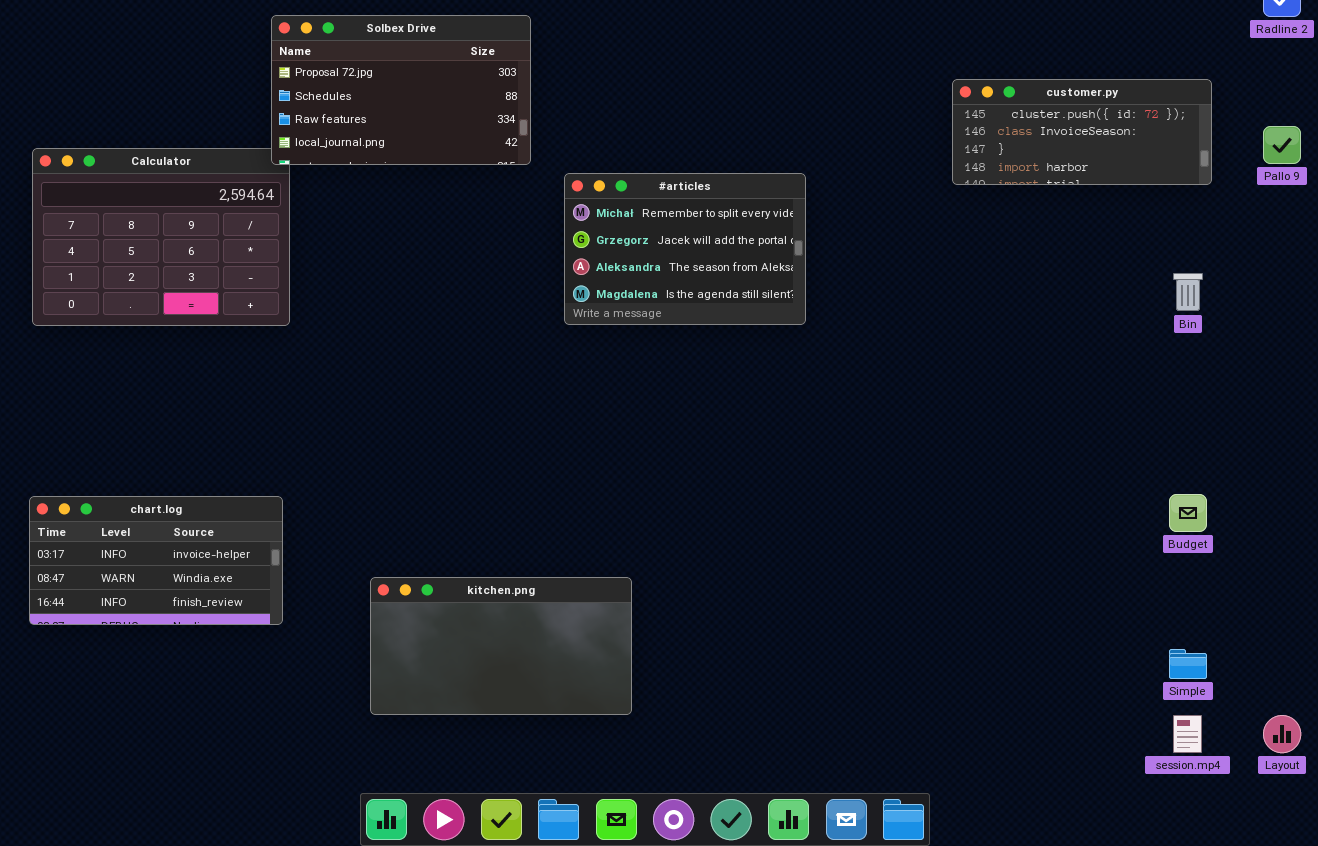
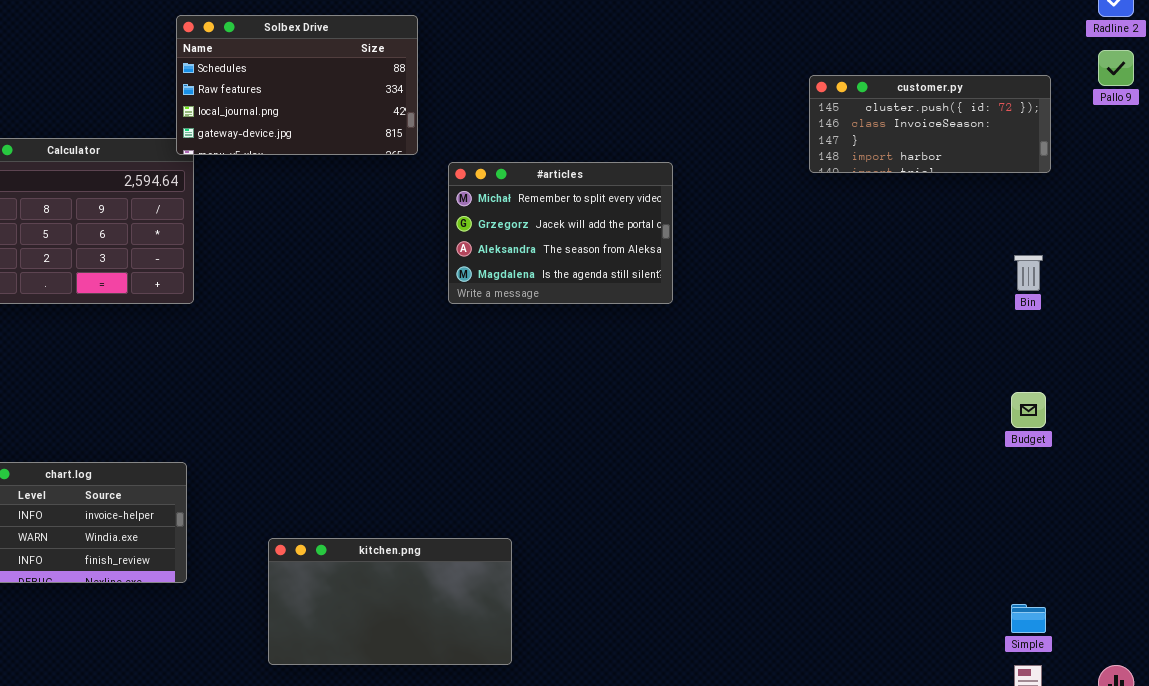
Solbex Drive: [271,15,531,165] -> [176,15,418,155], scrolled down 1 row
Pallo 9: [1263,126,1301,164] -> [1098,50,1134,86], moved
Budget: [1169,494,1207,532] -> [1011,392,1046,428], moved

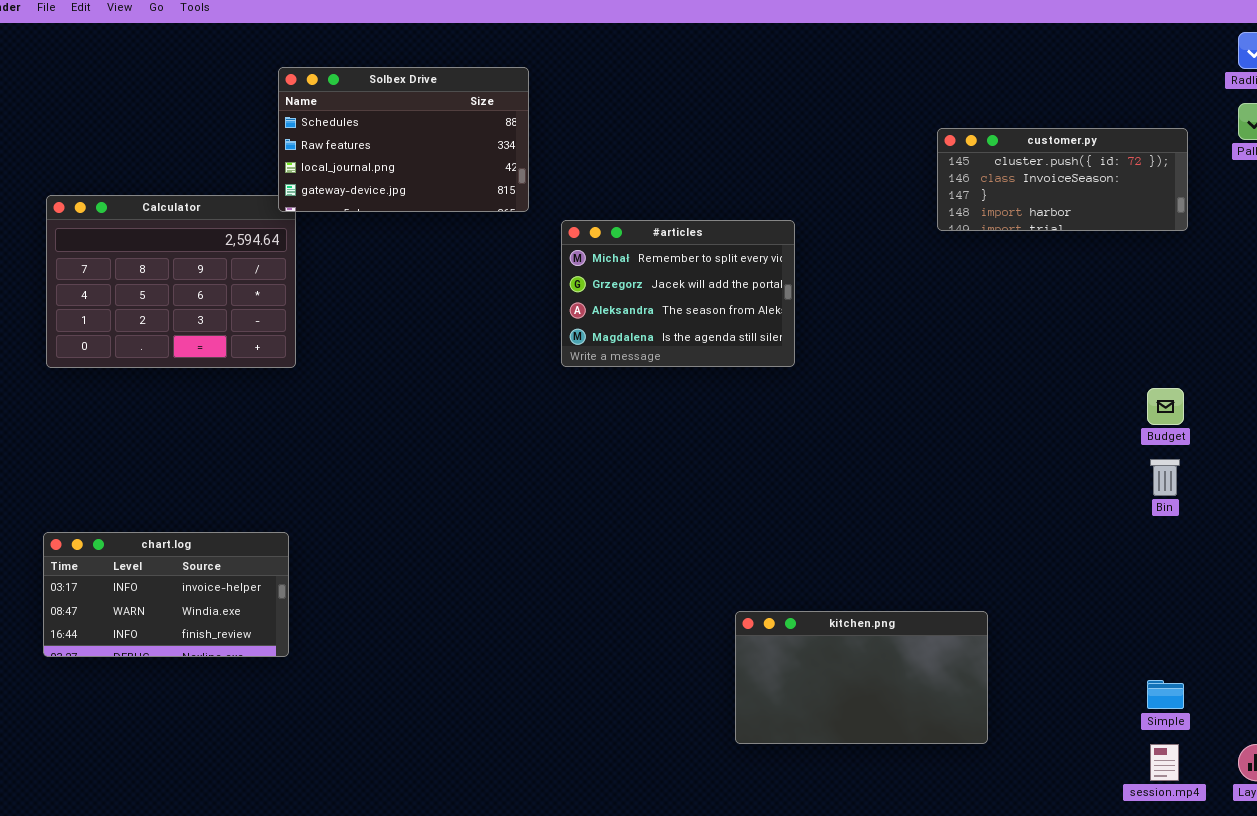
Bin: [1014,255,1043,291] -> [1150,459,1180,496], moved
Budget: [1011,392,1046,428] -> [1147,388,1184,425], moved
kitchen.png: [268,538,512,665] -> [735,611,988,744], moved

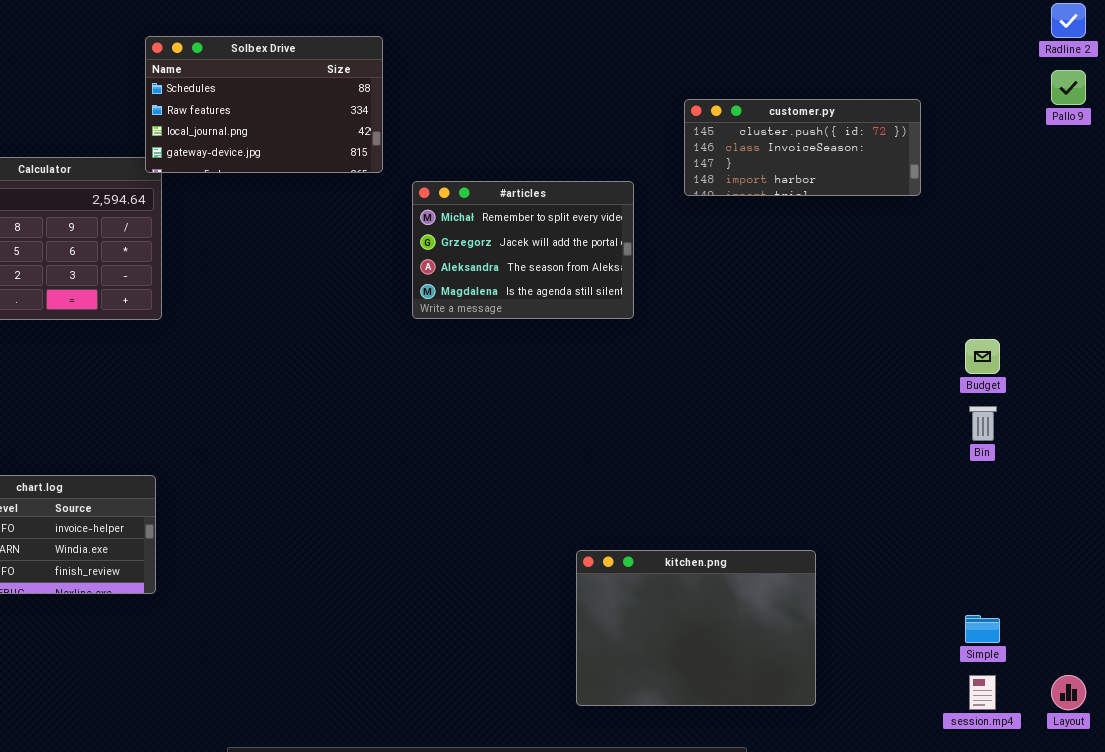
customer.py: [937,128,1188,231] -> [684,99,921,196], moved
kitchen.png: [735,611,988,744] -> [576,550,816,706], resized

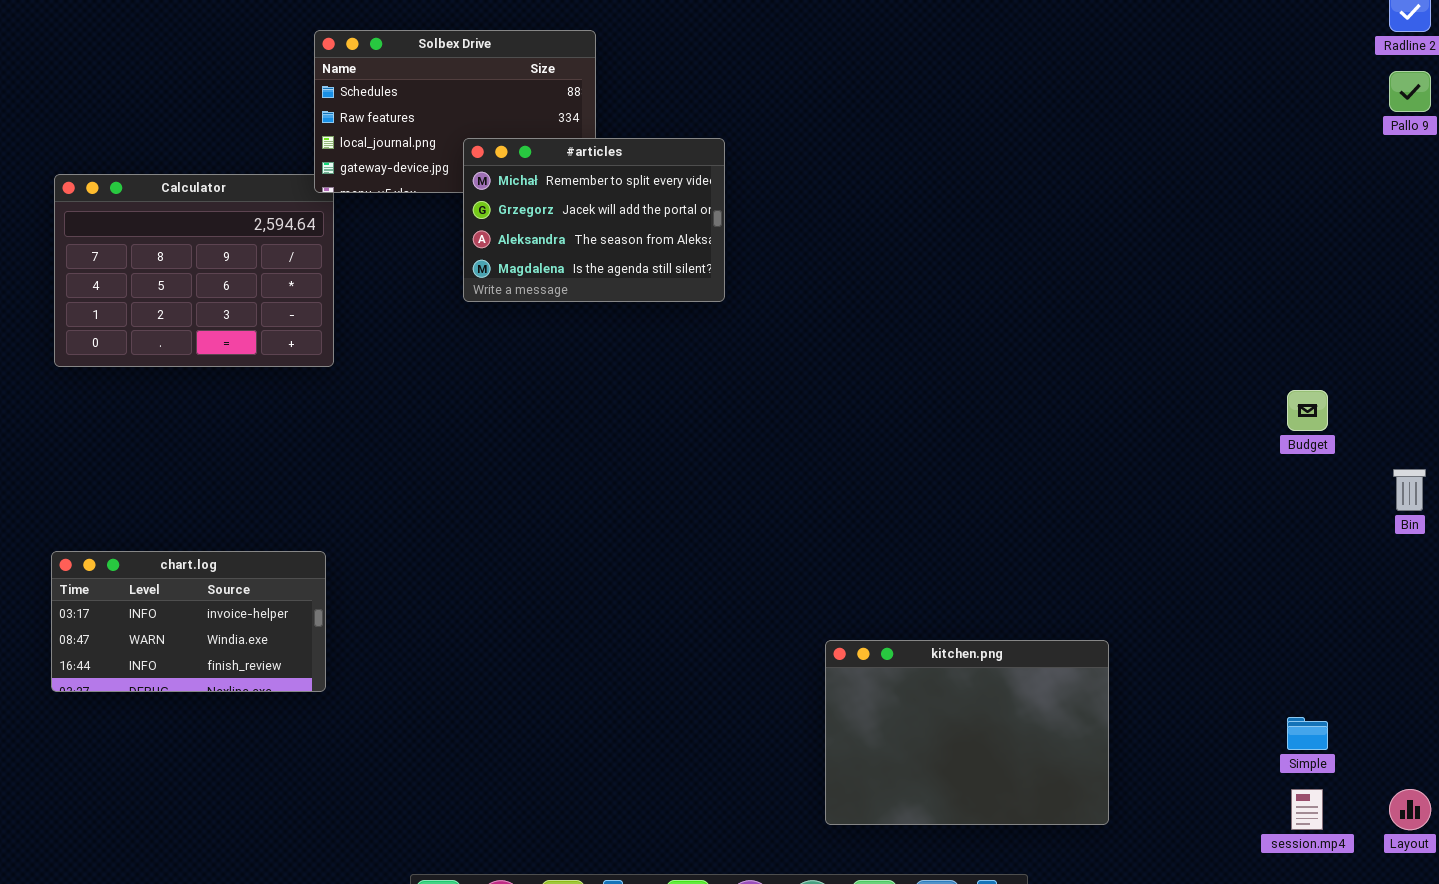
customer.py: [684,99,921,196] -> none, closed
#articles: [412,181,634,319] -> [463,138,725,302], moved
Bin: [969,406,997,441] -> [1393,469,1426,511], moved

